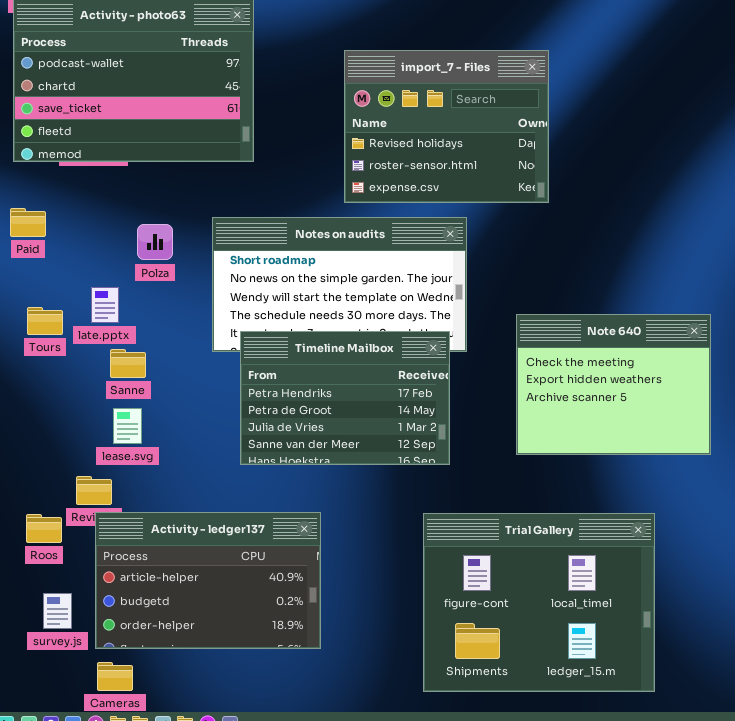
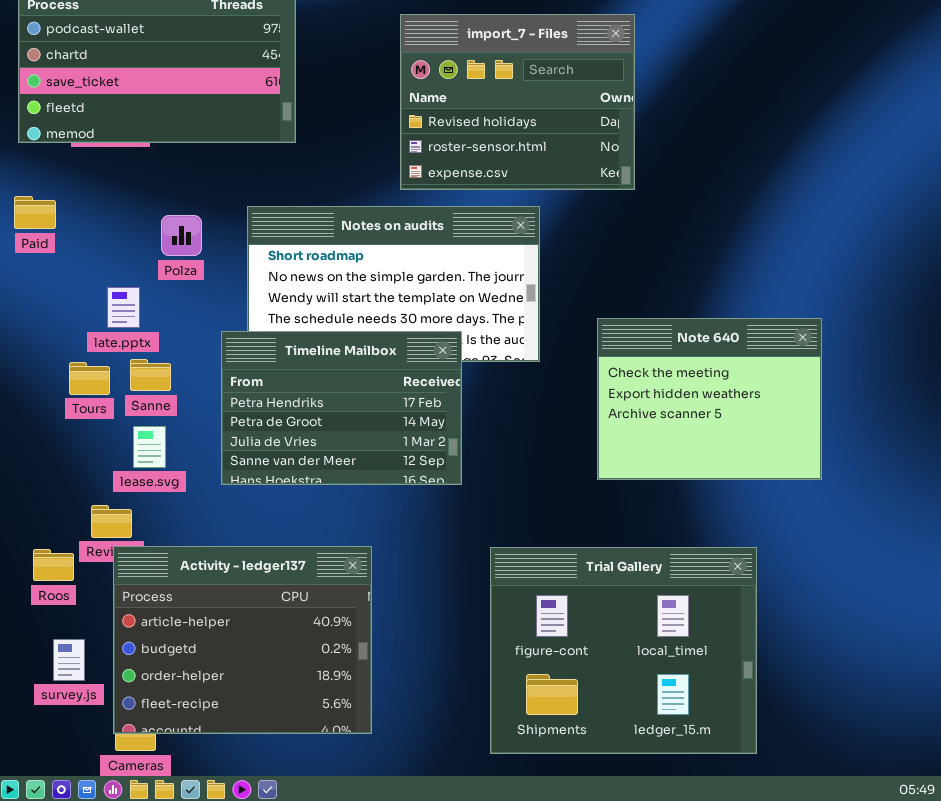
Tours: [27,307,63,335] -> [69,362,110,395], moved
Timeline Mailbox: [240,331,450,465] -> [221,331,462,485], moved
Activity - ledger137: [95,512,321,649] -> [113,546,372,734], resized

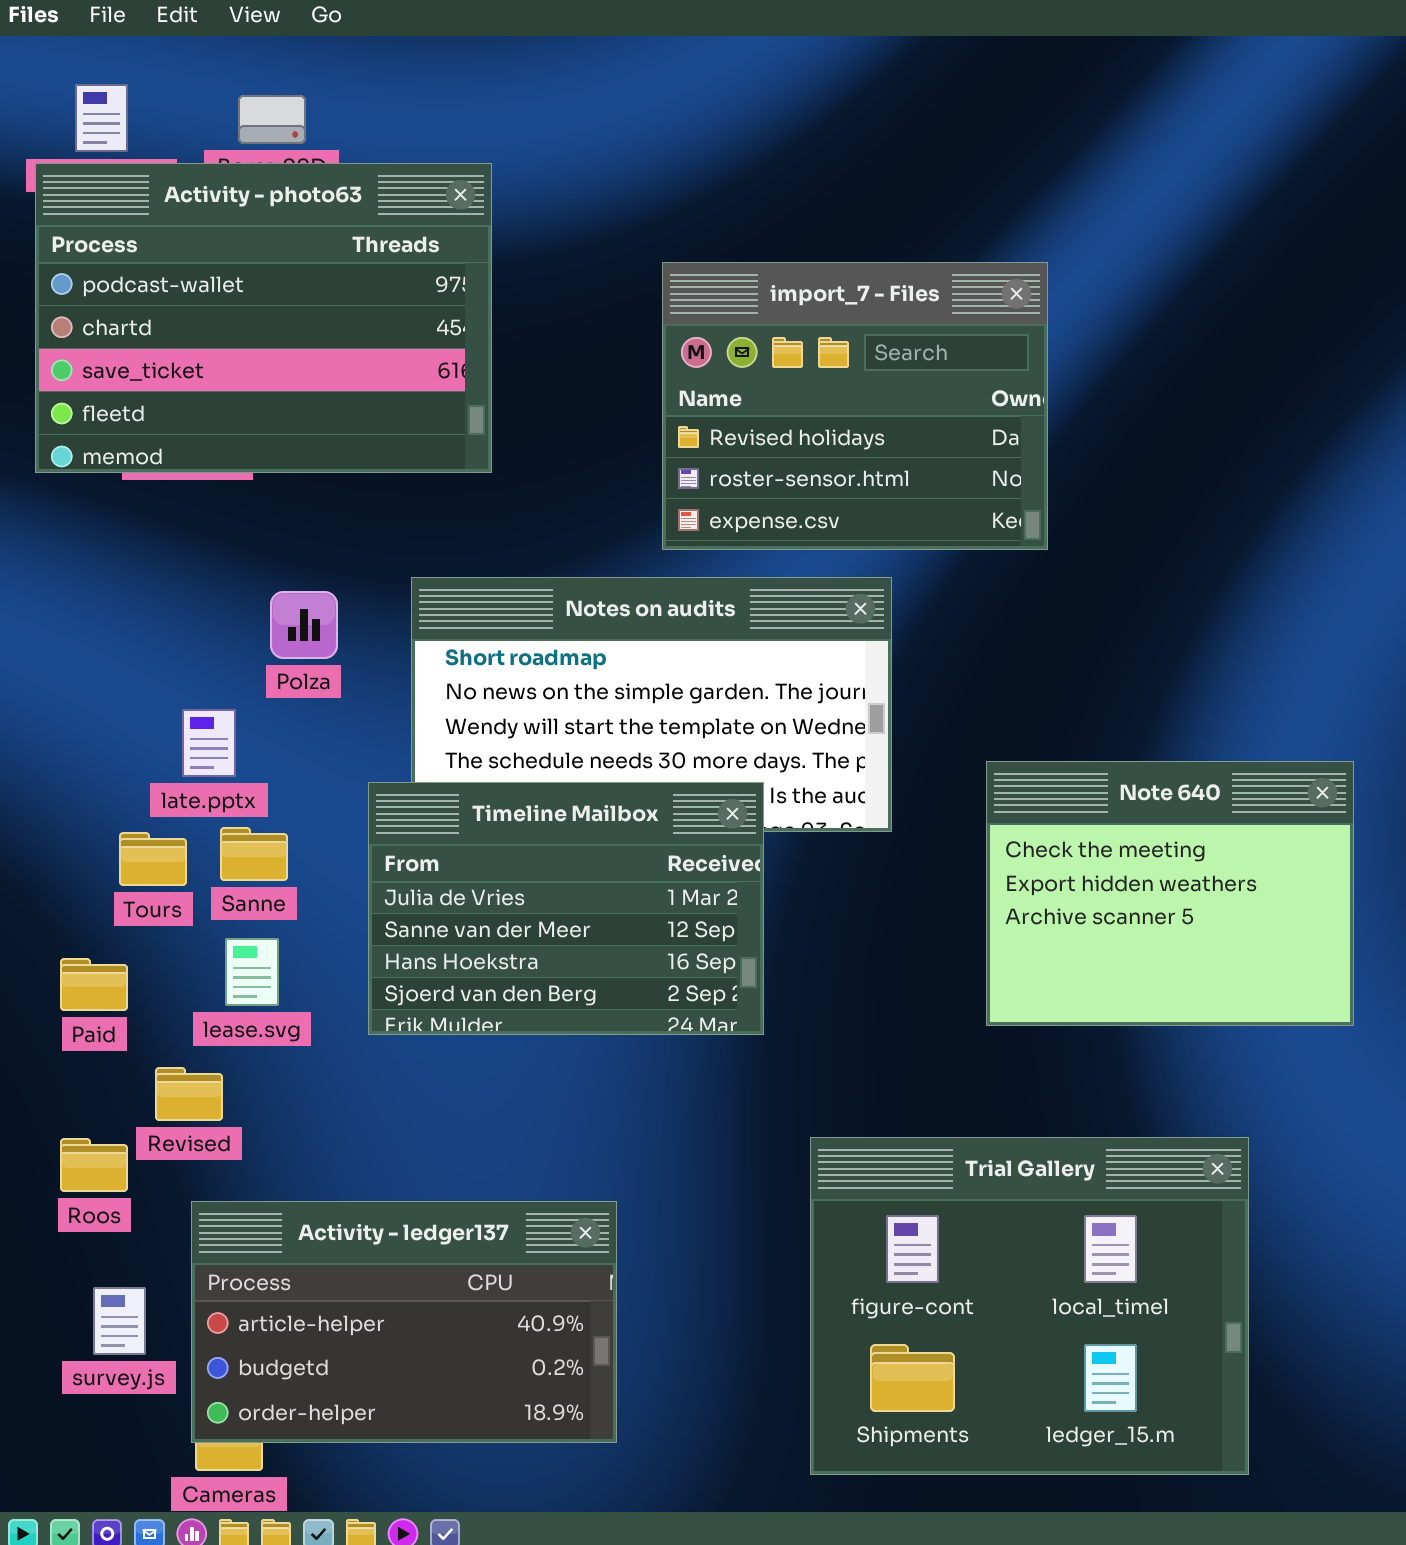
Paid: [14,196,56,229] -> [60,958,128,1011], moved
Timeline Mailbox: [221,331,462,485] -> [368,782,764,1035], scrolled down 2 rows
Activity - ledger137: [113,546,372,734] -> [191,1201,617,1443], resized

